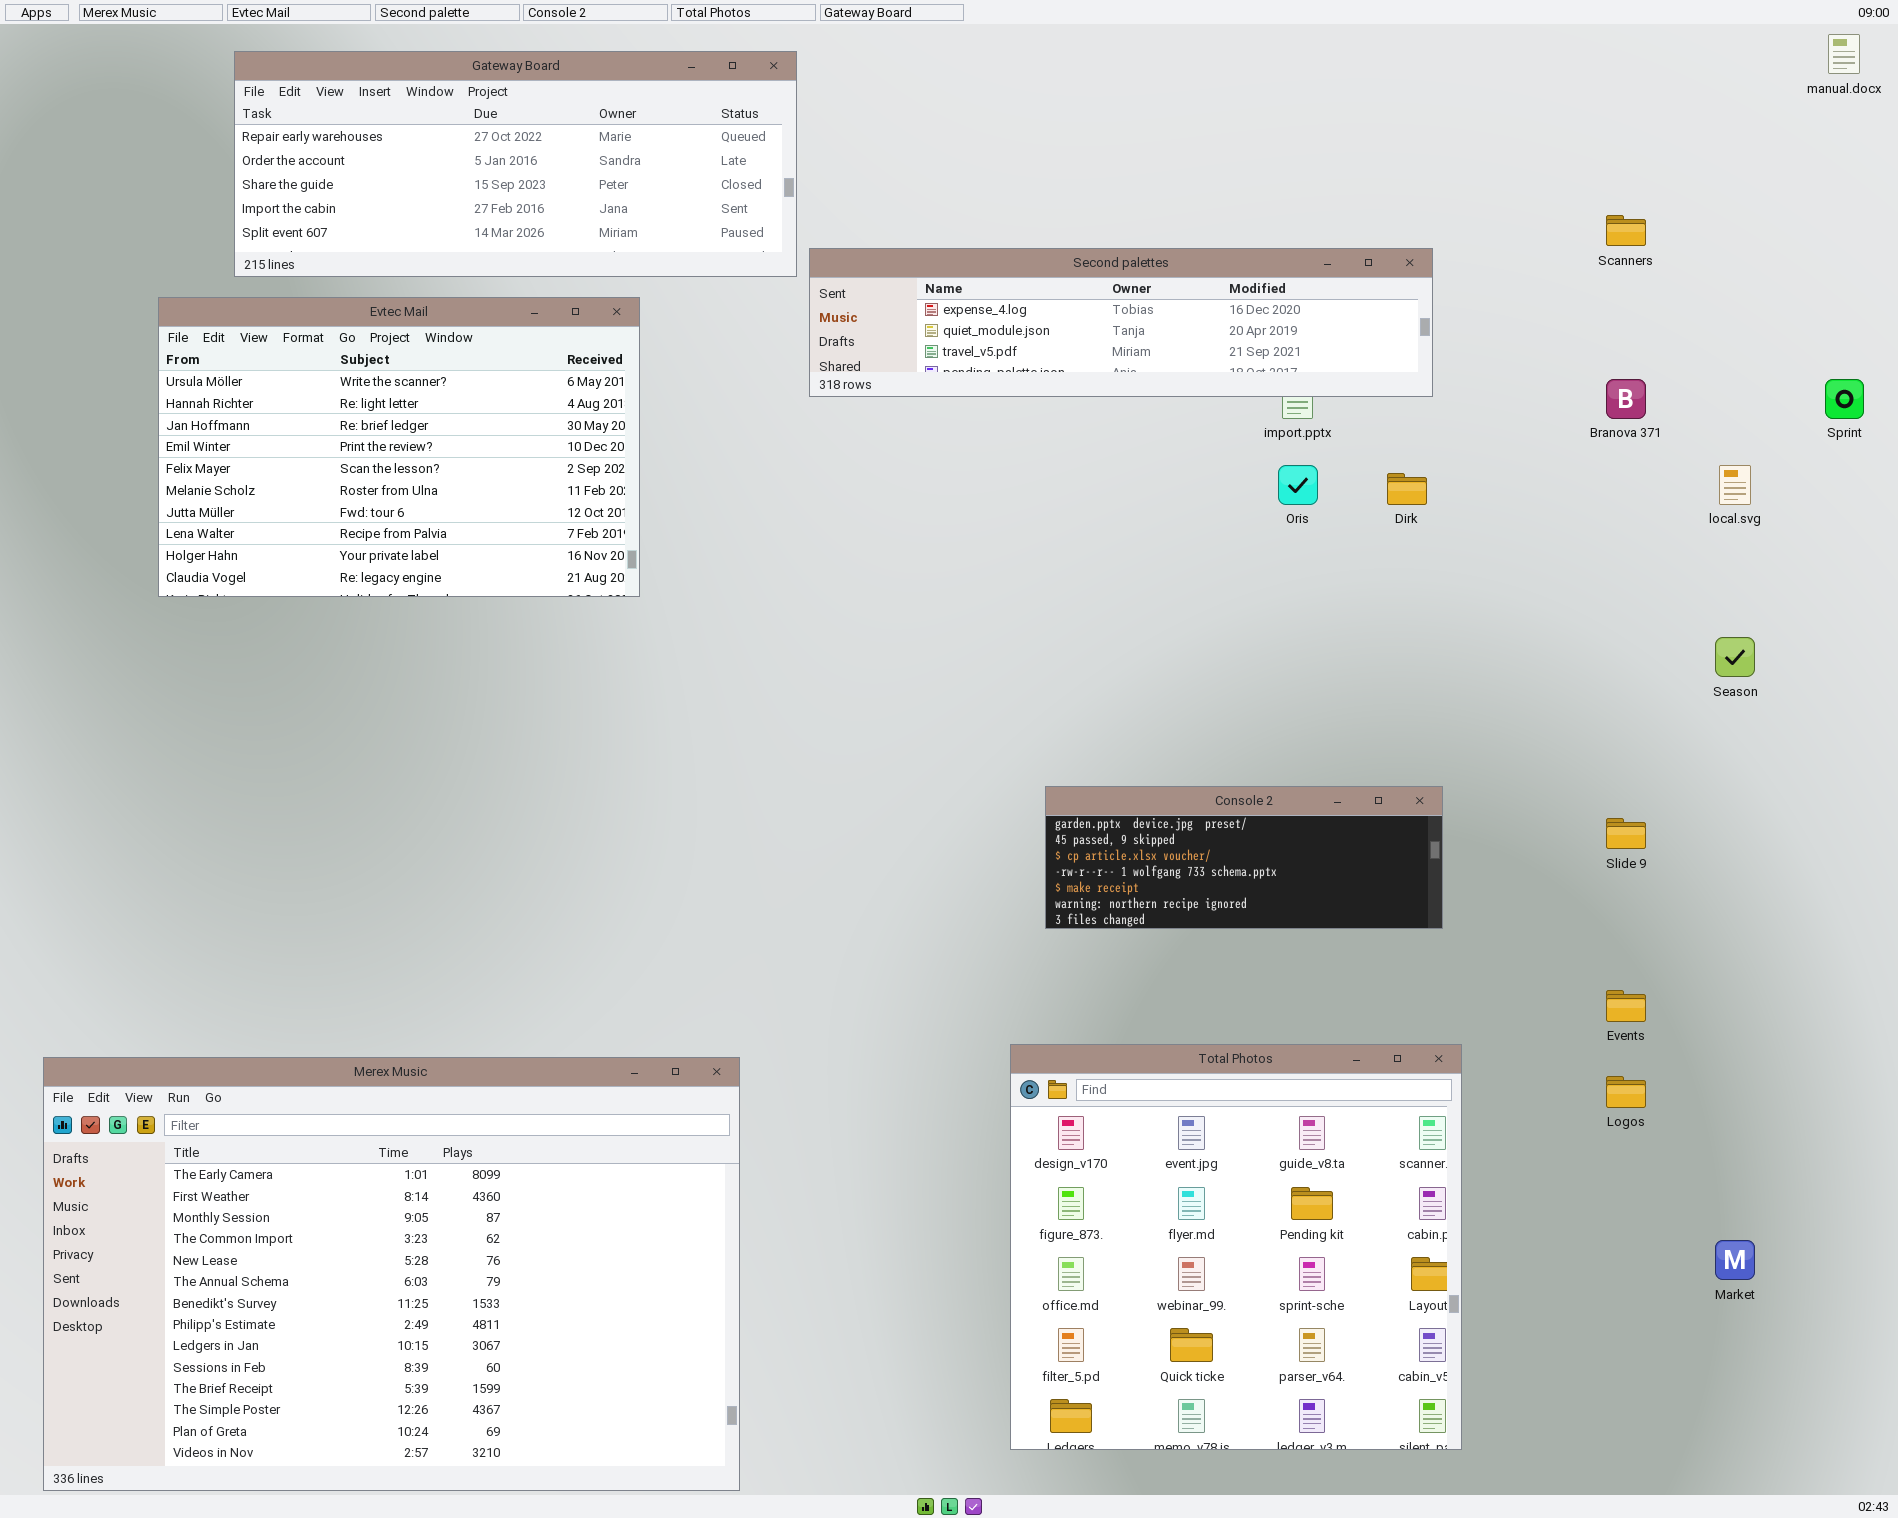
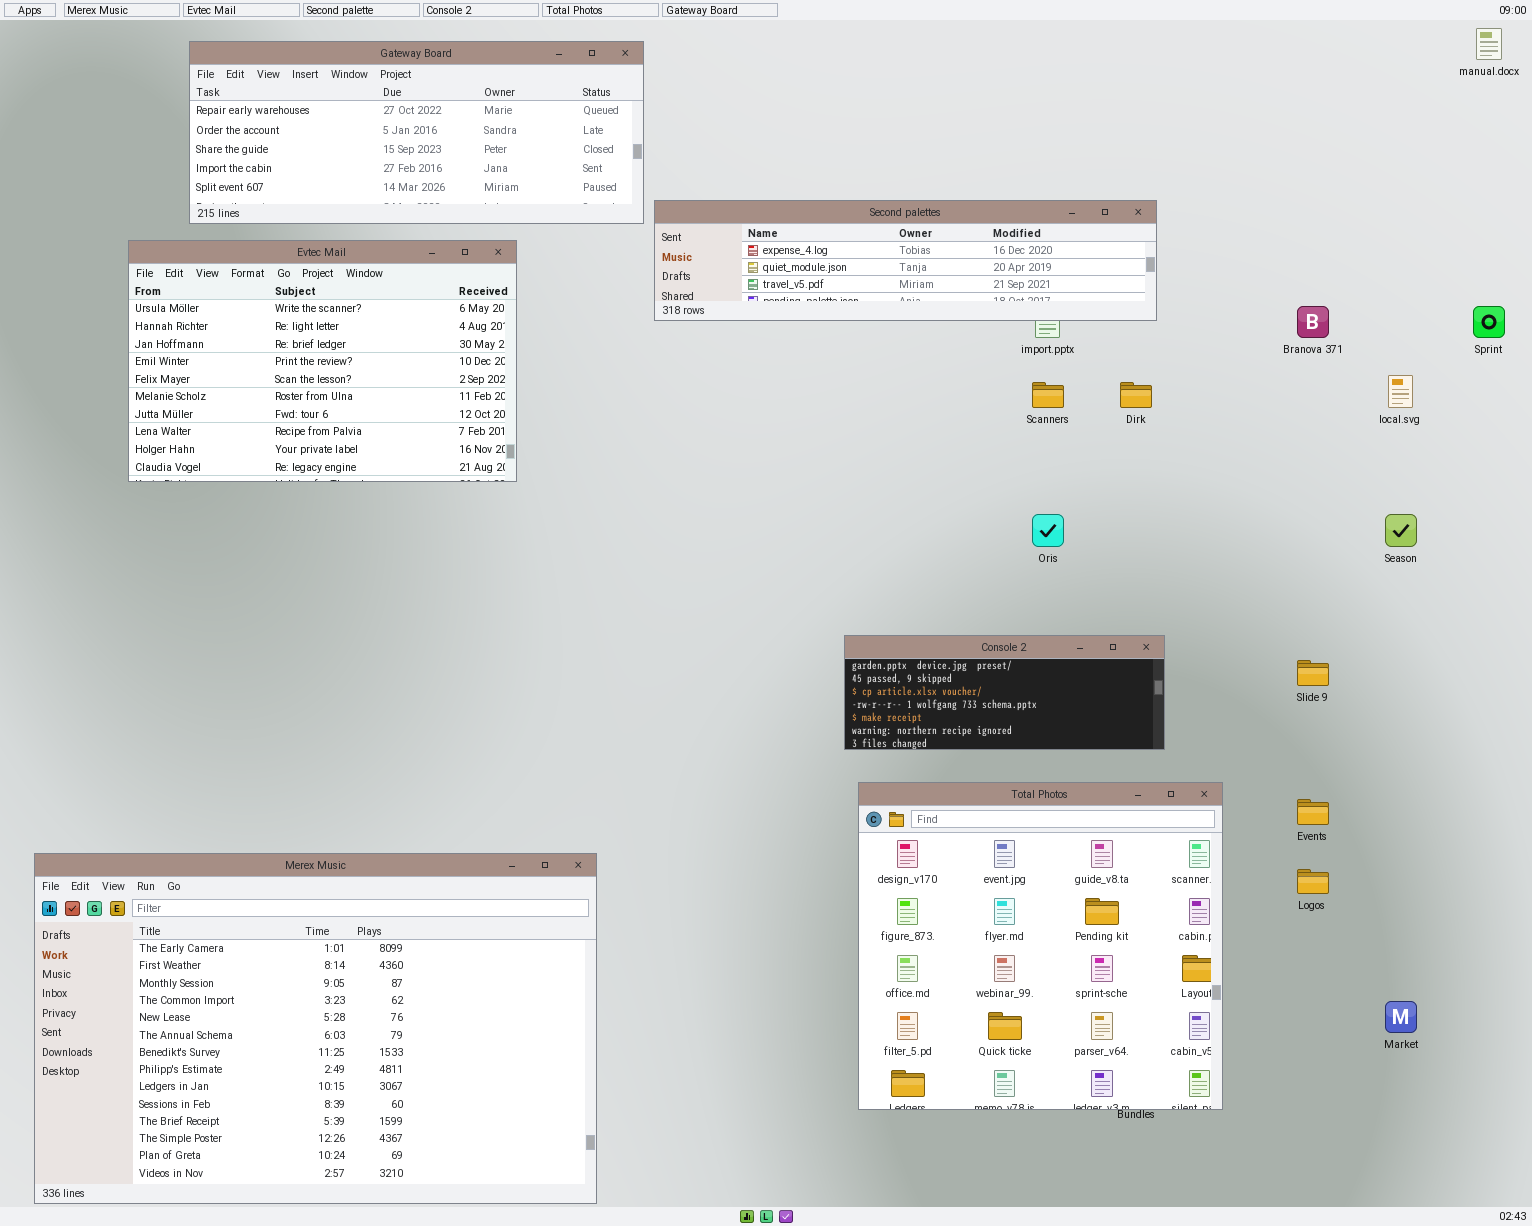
Scanners: [1606,215,1646,246] -> [1032,382,1064,408], moved
Oris: [1278,465,1318,505] -> [1032,514,1064,547], moved
Total Photos: [1010,1044,1462,1450] -> [858,782,1223,1110], moved

